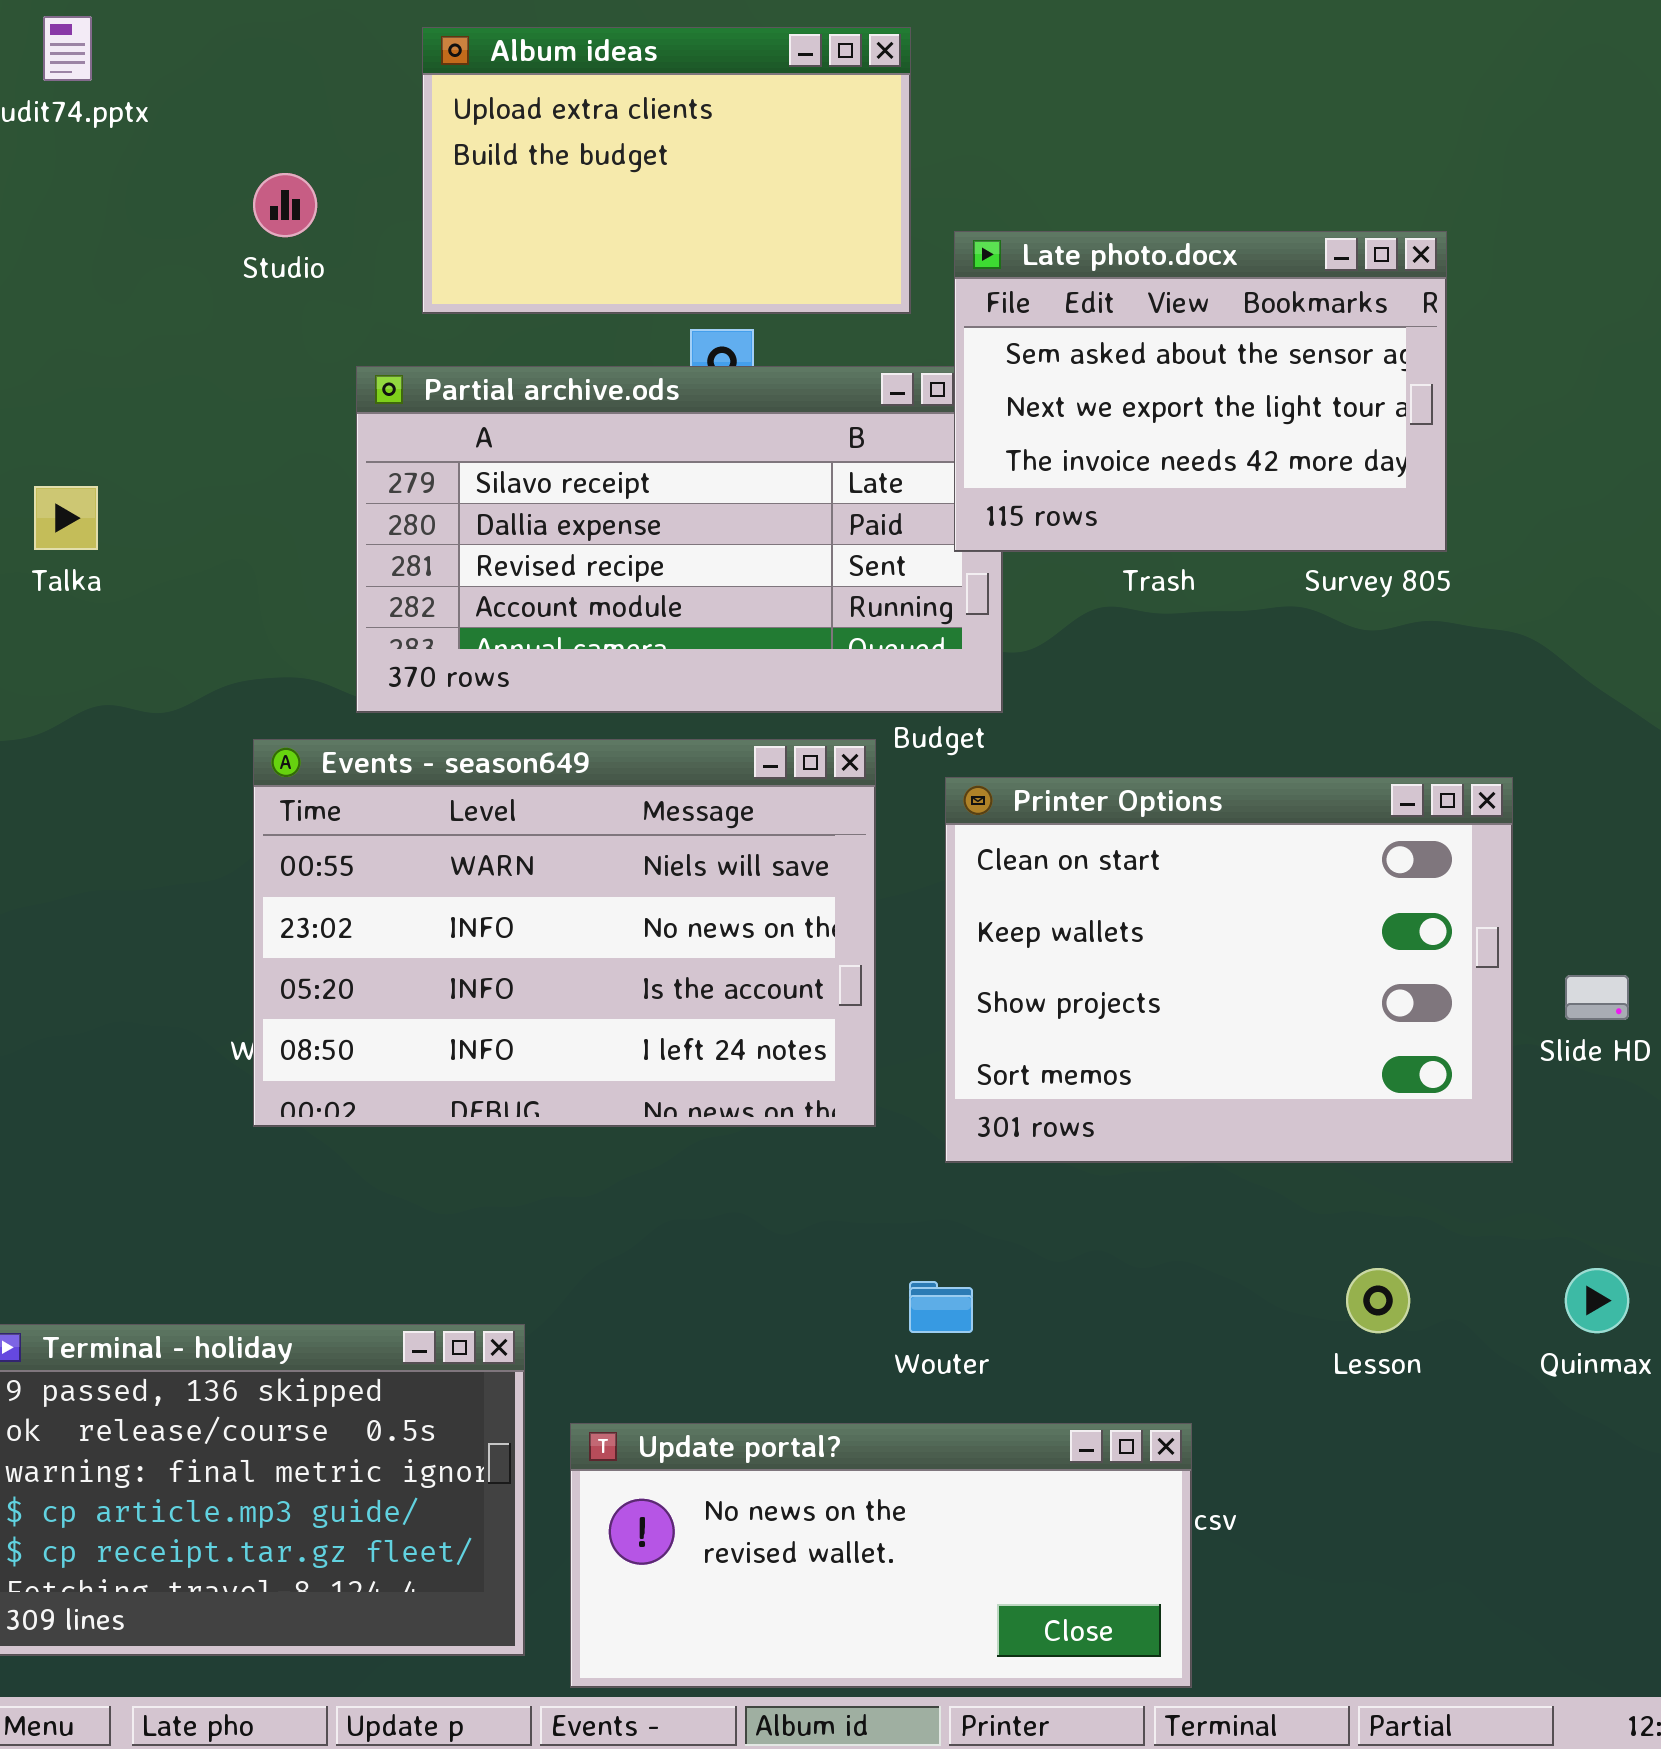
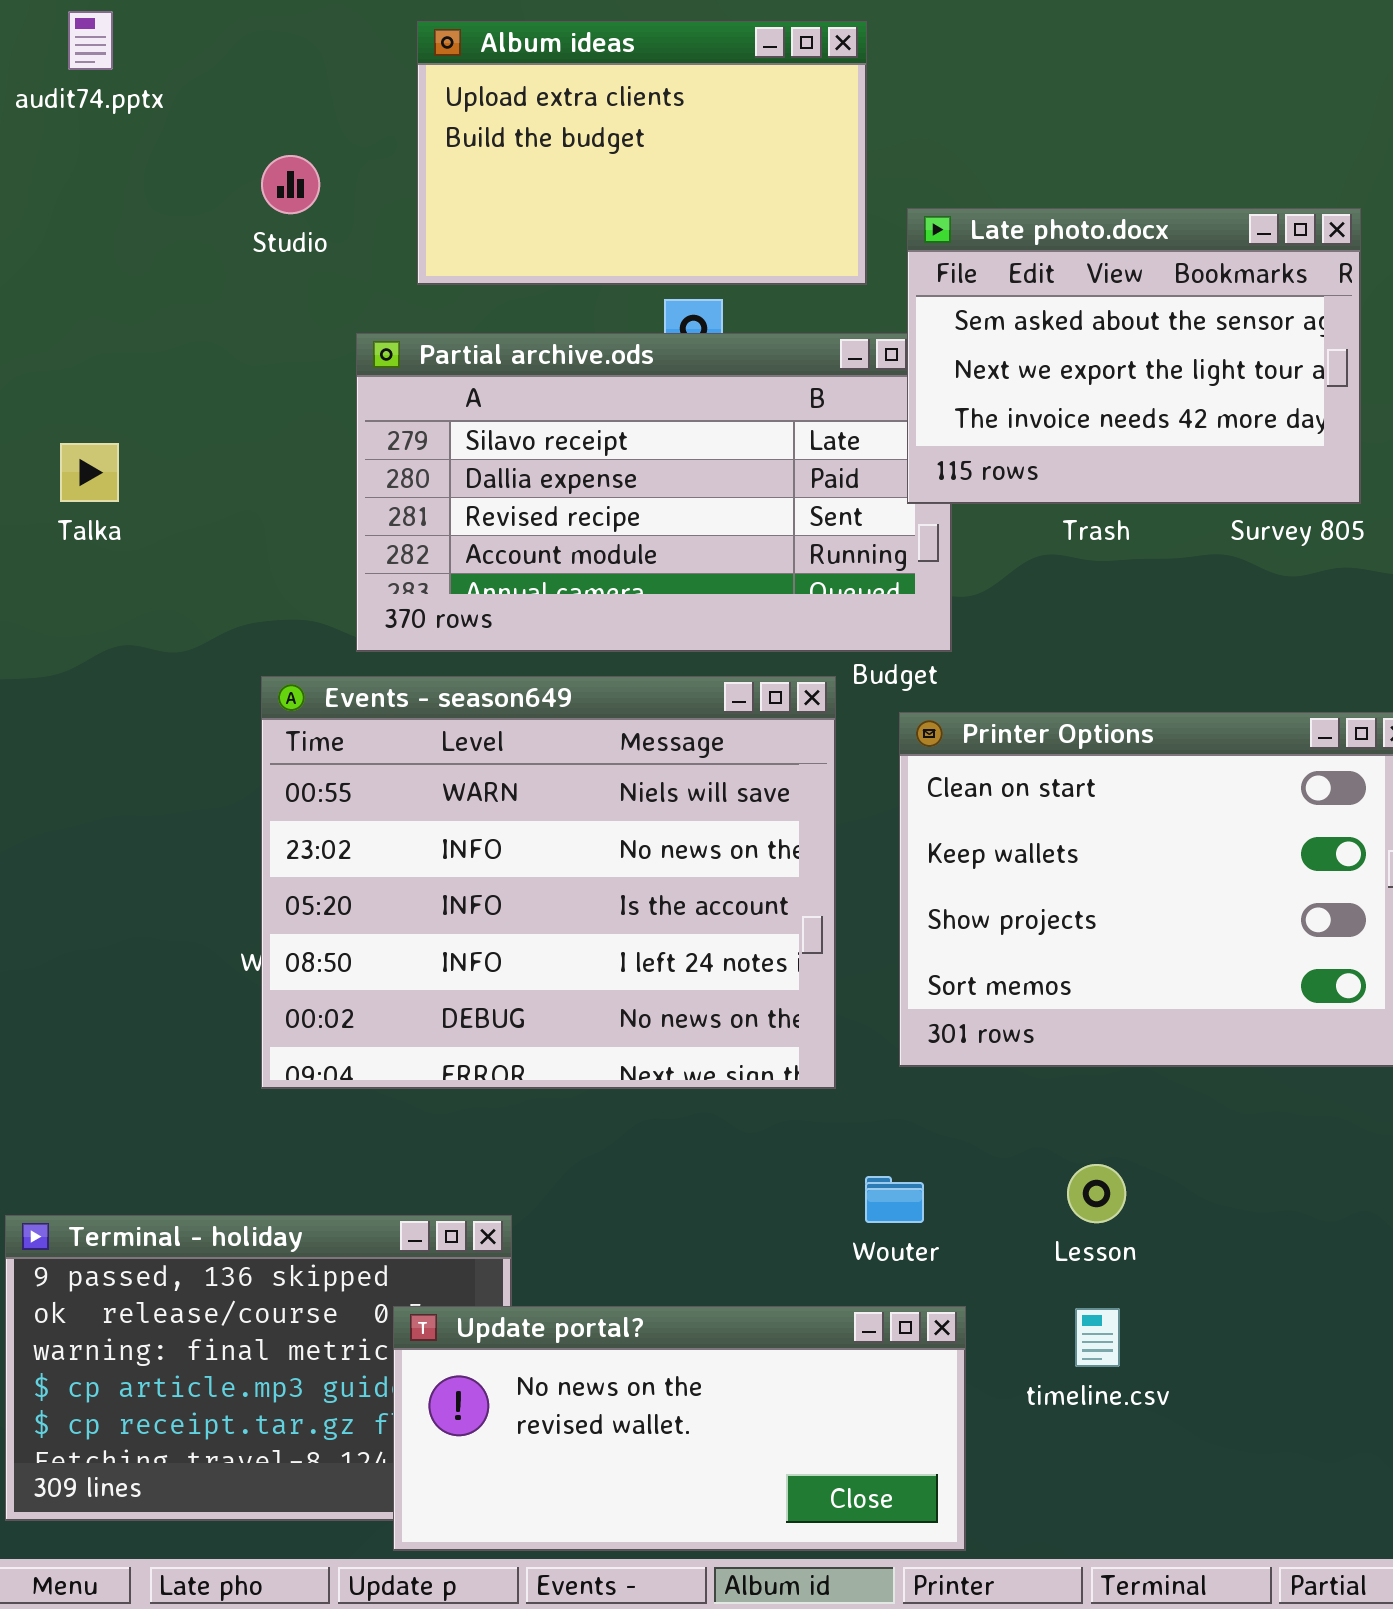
Events - season649: [253,739,876,1127] -> [261,676,836,1089], resized
Lesson: [1346,1268,1410,1333] -> [1067,1164,1126,1223], moved
Update portal?: [570,1423,1192,1688] -> [393,1306,966,1551], moved

